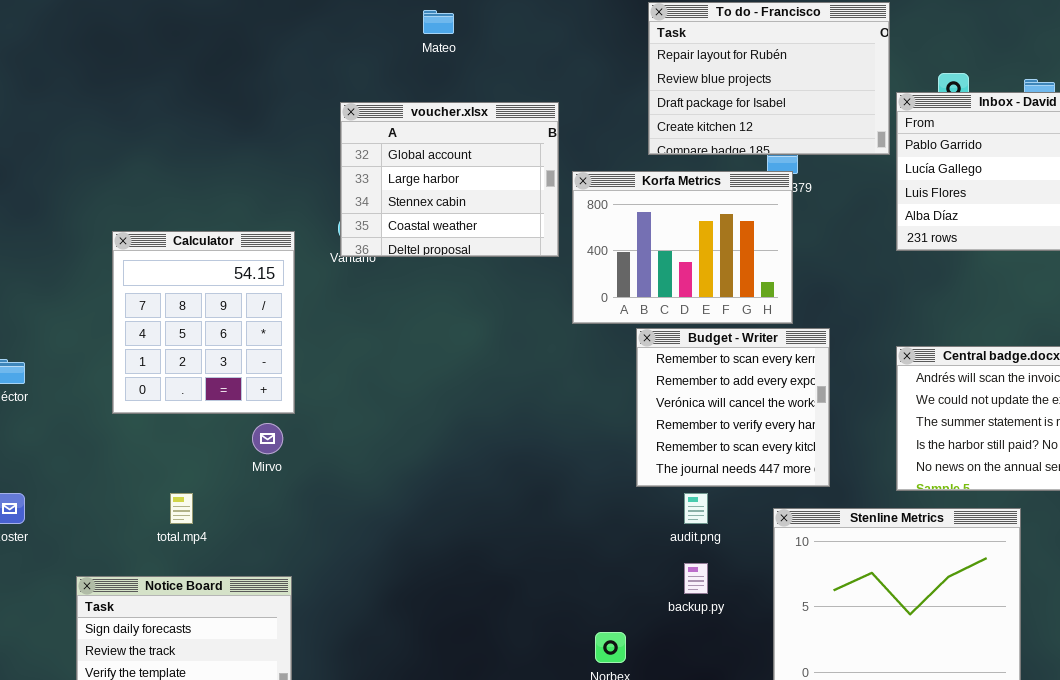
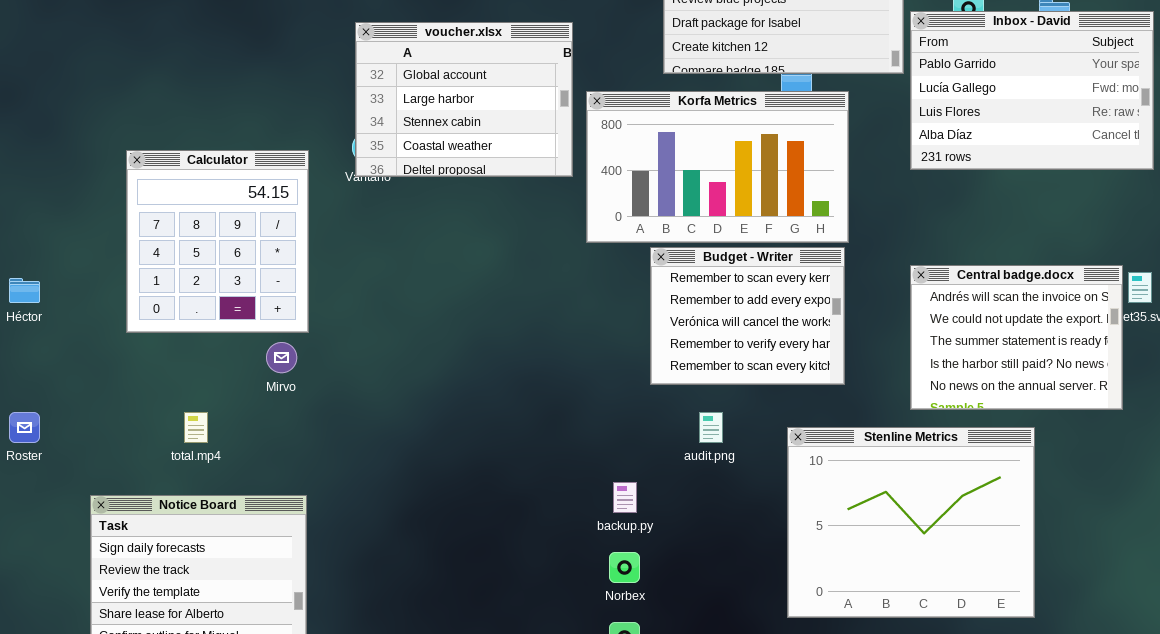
Korfa Metrics: [572,171,793,324] -> [586,91,849,243], resized
Budget - Writer: [636,328,830,487] -> [650,247,845,385], resized
backup.py: [684,563,708,594] -> [613,482,637,513], moved

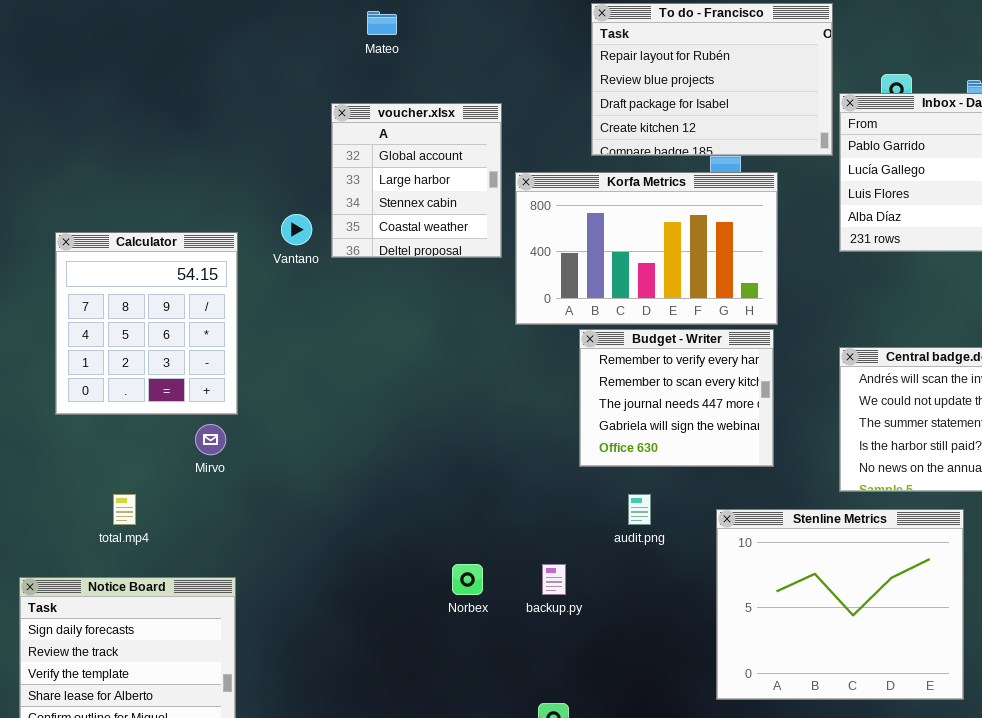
voucher.xlsx: [355,22,573,177] -> [331,103,502,258], resized
Budget - Writer: [650,247,845,385] -> [579,329,774,467], scrolled down 3 rows
Norbex: [609,552,640,583] -> [452,564,483,595], moved

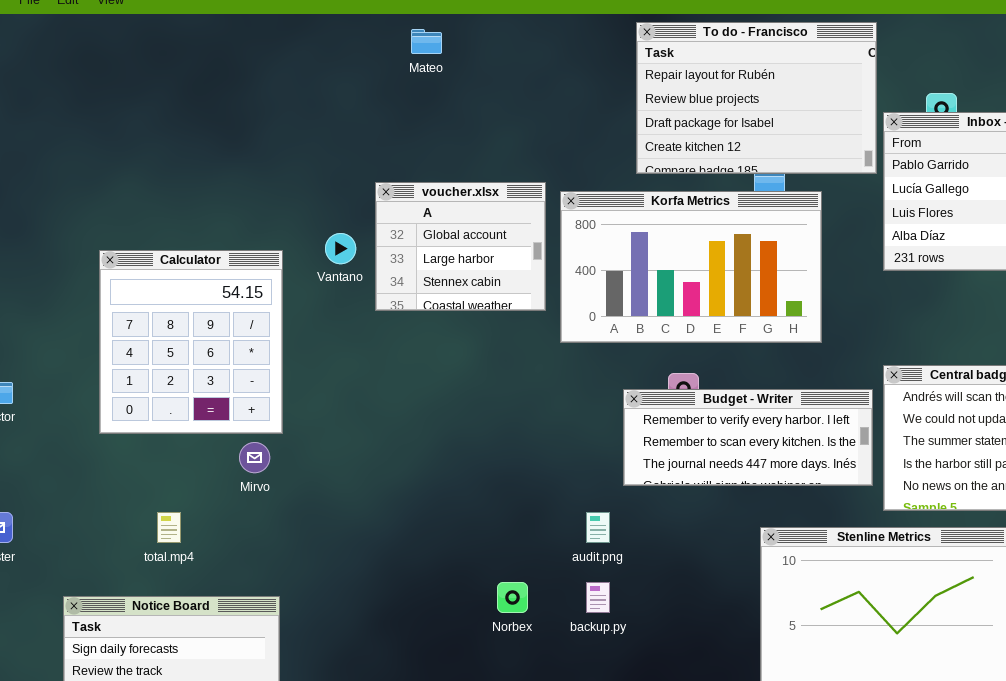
voucher.xlsx: [331,103,502,258] -> [375,182,546,311], moved, resized
Budget - Writer: [579,329,774,467] -> [623,389,873,486], resized
audit.png: [628,494,651,525] -> [586,512,610,543], moved

